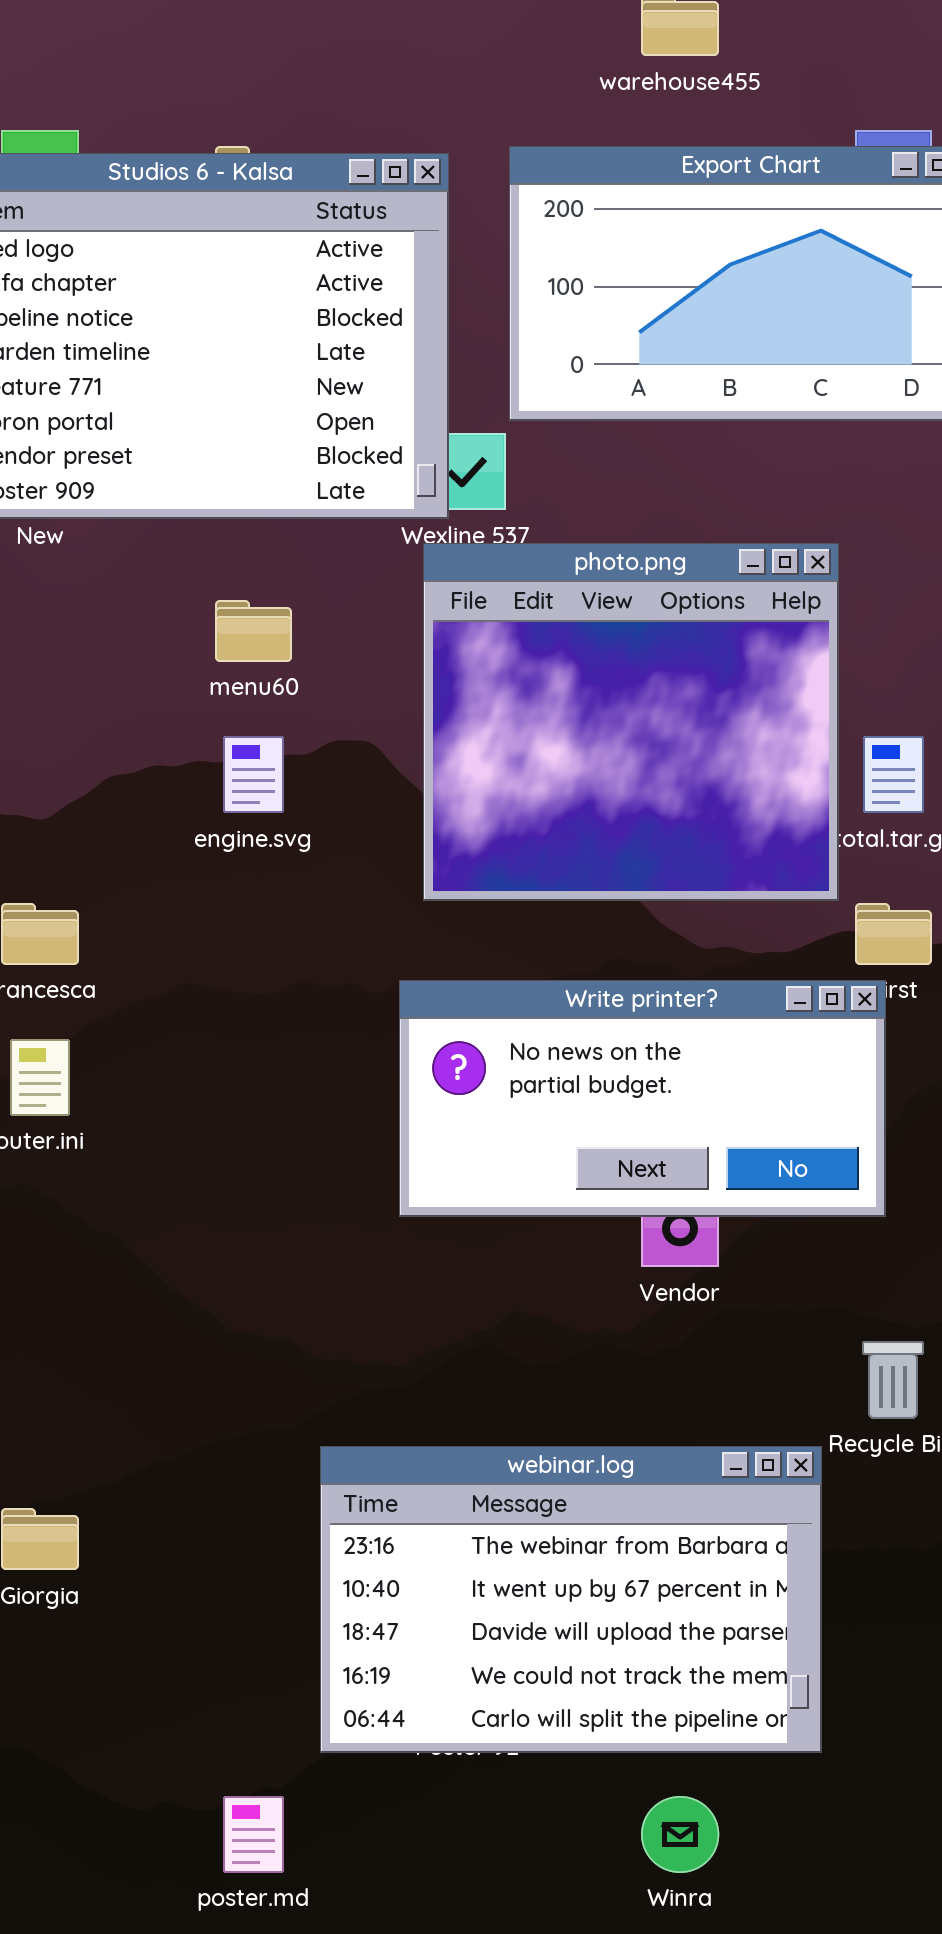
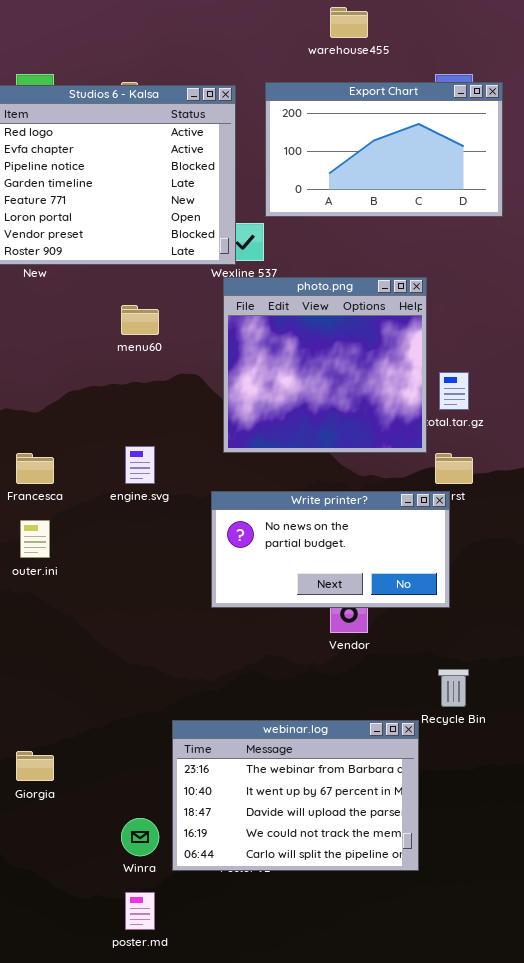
engine.svg: [223,736,284,813] -> [125,446,155,484], moved
Winra: [641,1796,719,1873] -> [121,818,159,856], moved

